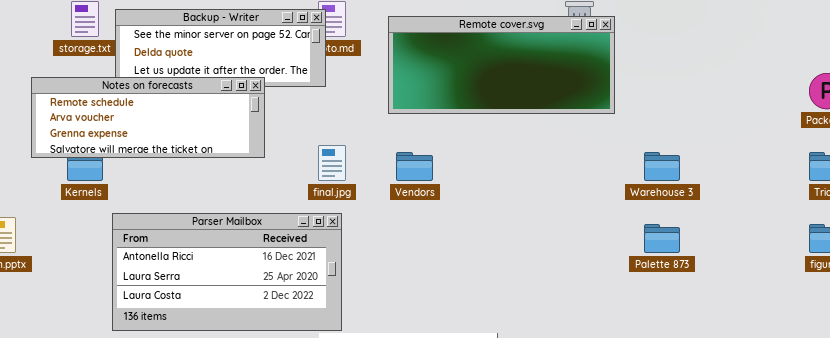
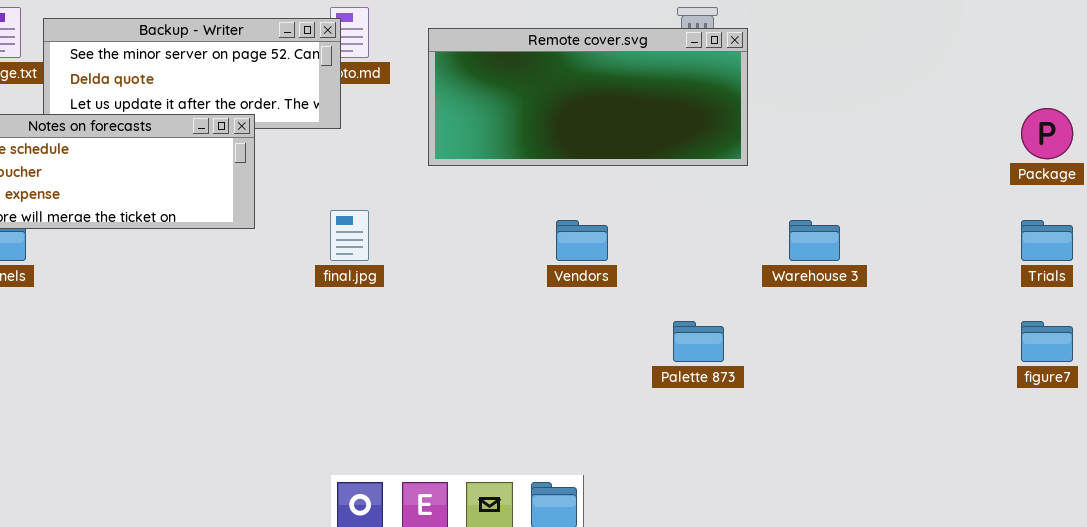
Vendors: [396,152,433,181] -> [556,220,608,261], moved
Parser Mailbox: [112,213,342,331] -> none, closed
Palette 873: [644,224,680,253] -> [673,321,724,362], moved

